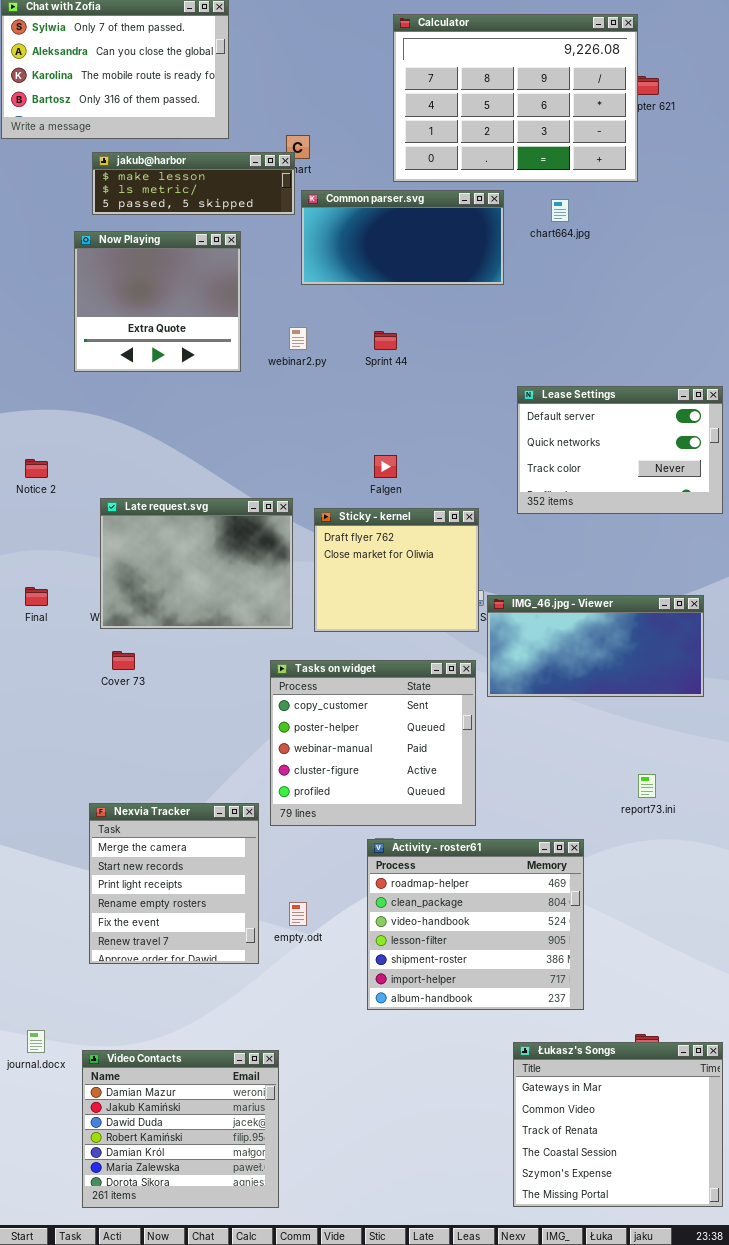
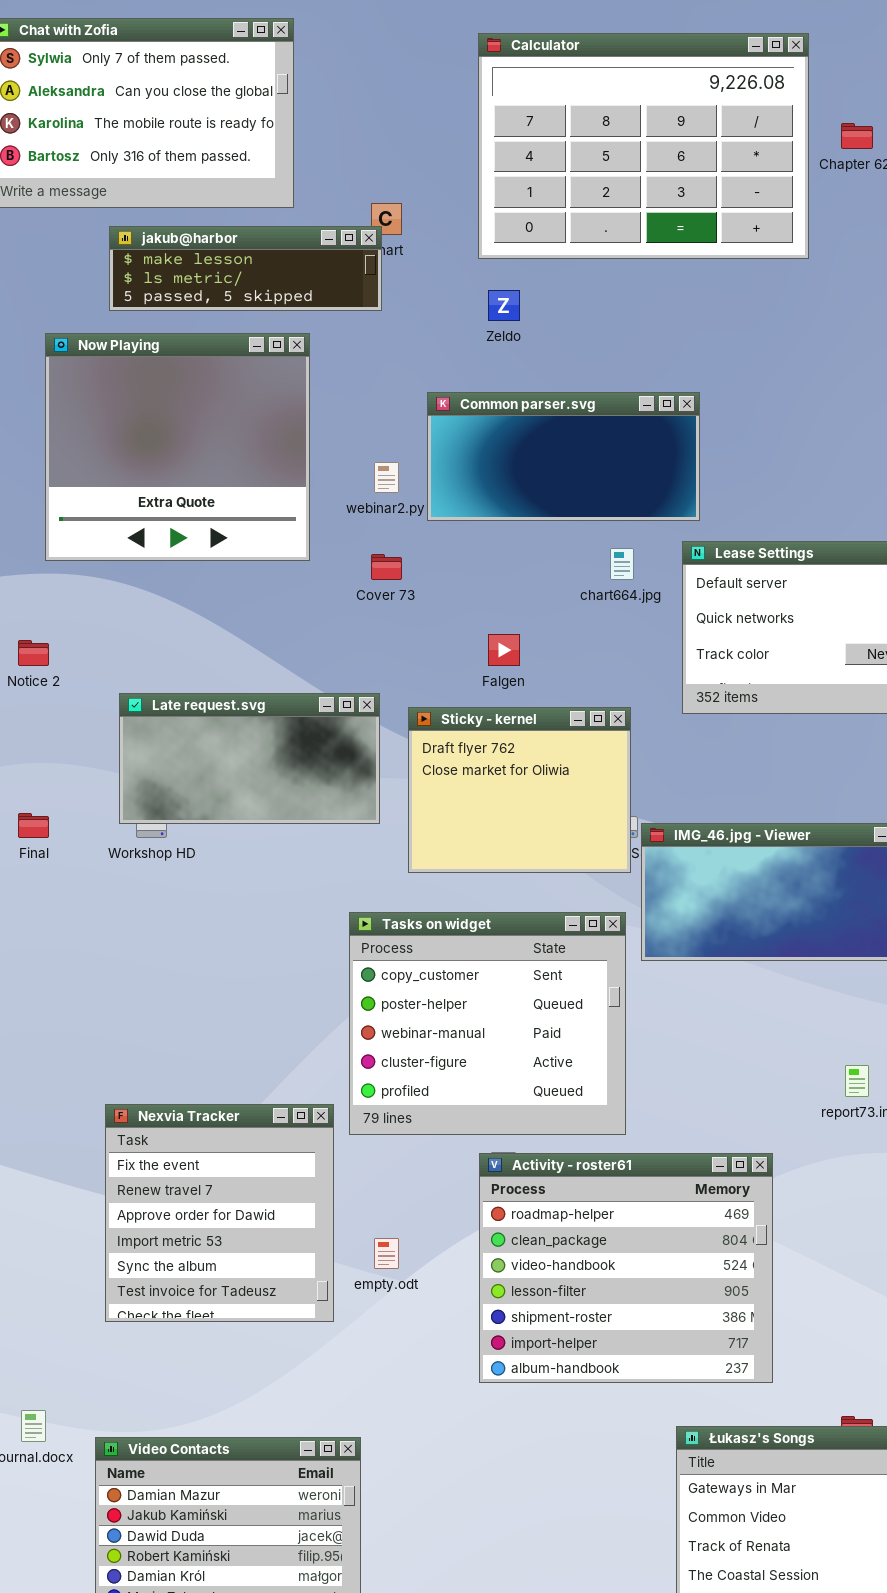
Calculator: [393,14,638,182] -> [478,33,809,259], moved
Common parser.svg: [301,190,504,285] -> [427,392,700,521], moved
chart664.jpg: [551,199,569,222] -> [610,548,634,580], moved
Now Playing: [74,231,241,372] -> [45,333,310,561], resized
Late request.svg: [100,498,293,629] -> [119,693,380,824], resized
Cover 73: [112,651,135,670] -> [371,554,402,580], moved
Nexvia Tracker: [89,803,259,964] -> [105,1104,334,1322], scrolled down 4 rows

